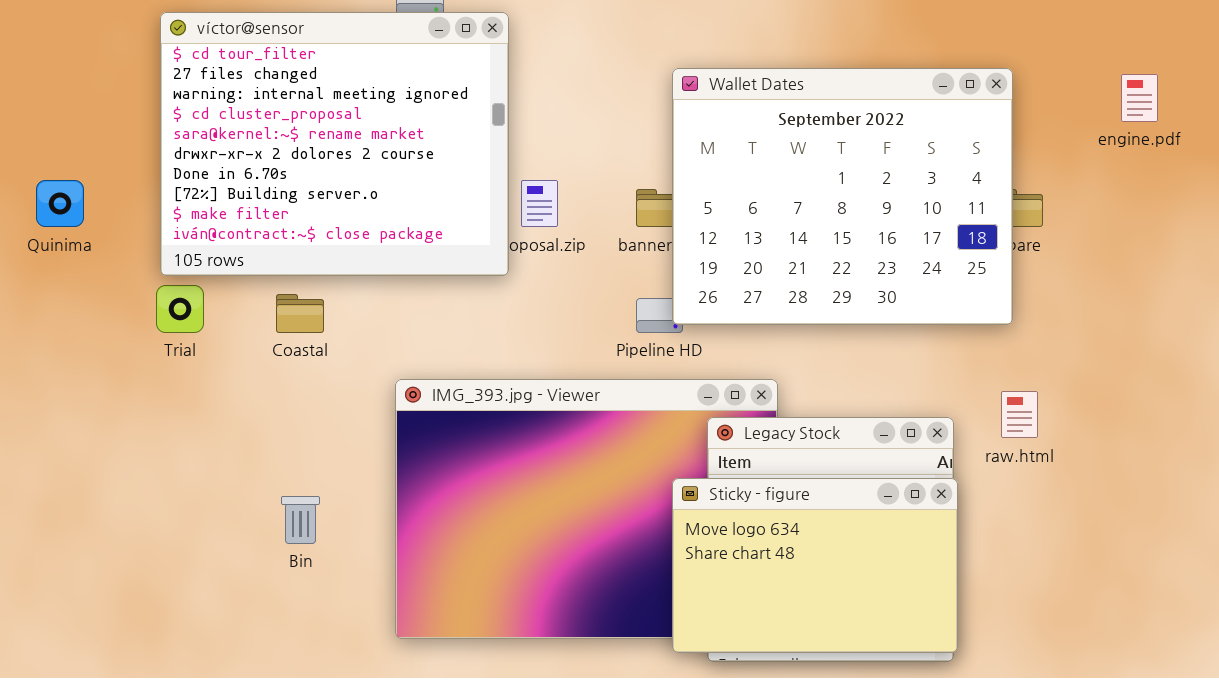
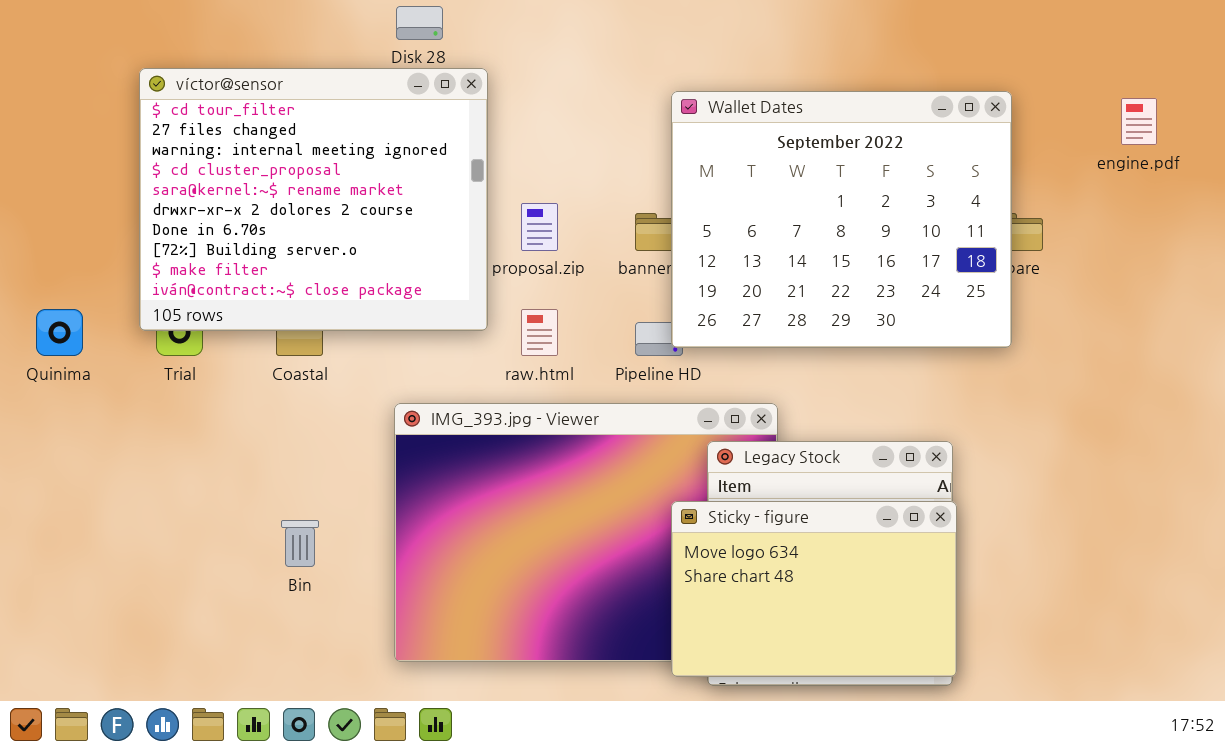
víctor@sensor: [160,12,509,276] -> [139,68,488,331], moved
Quinima: [36,180,84,227] -> [36,309,83,356], moved
raw.html: [1001,391,1038,438] -> [521,309,558,356], moved

